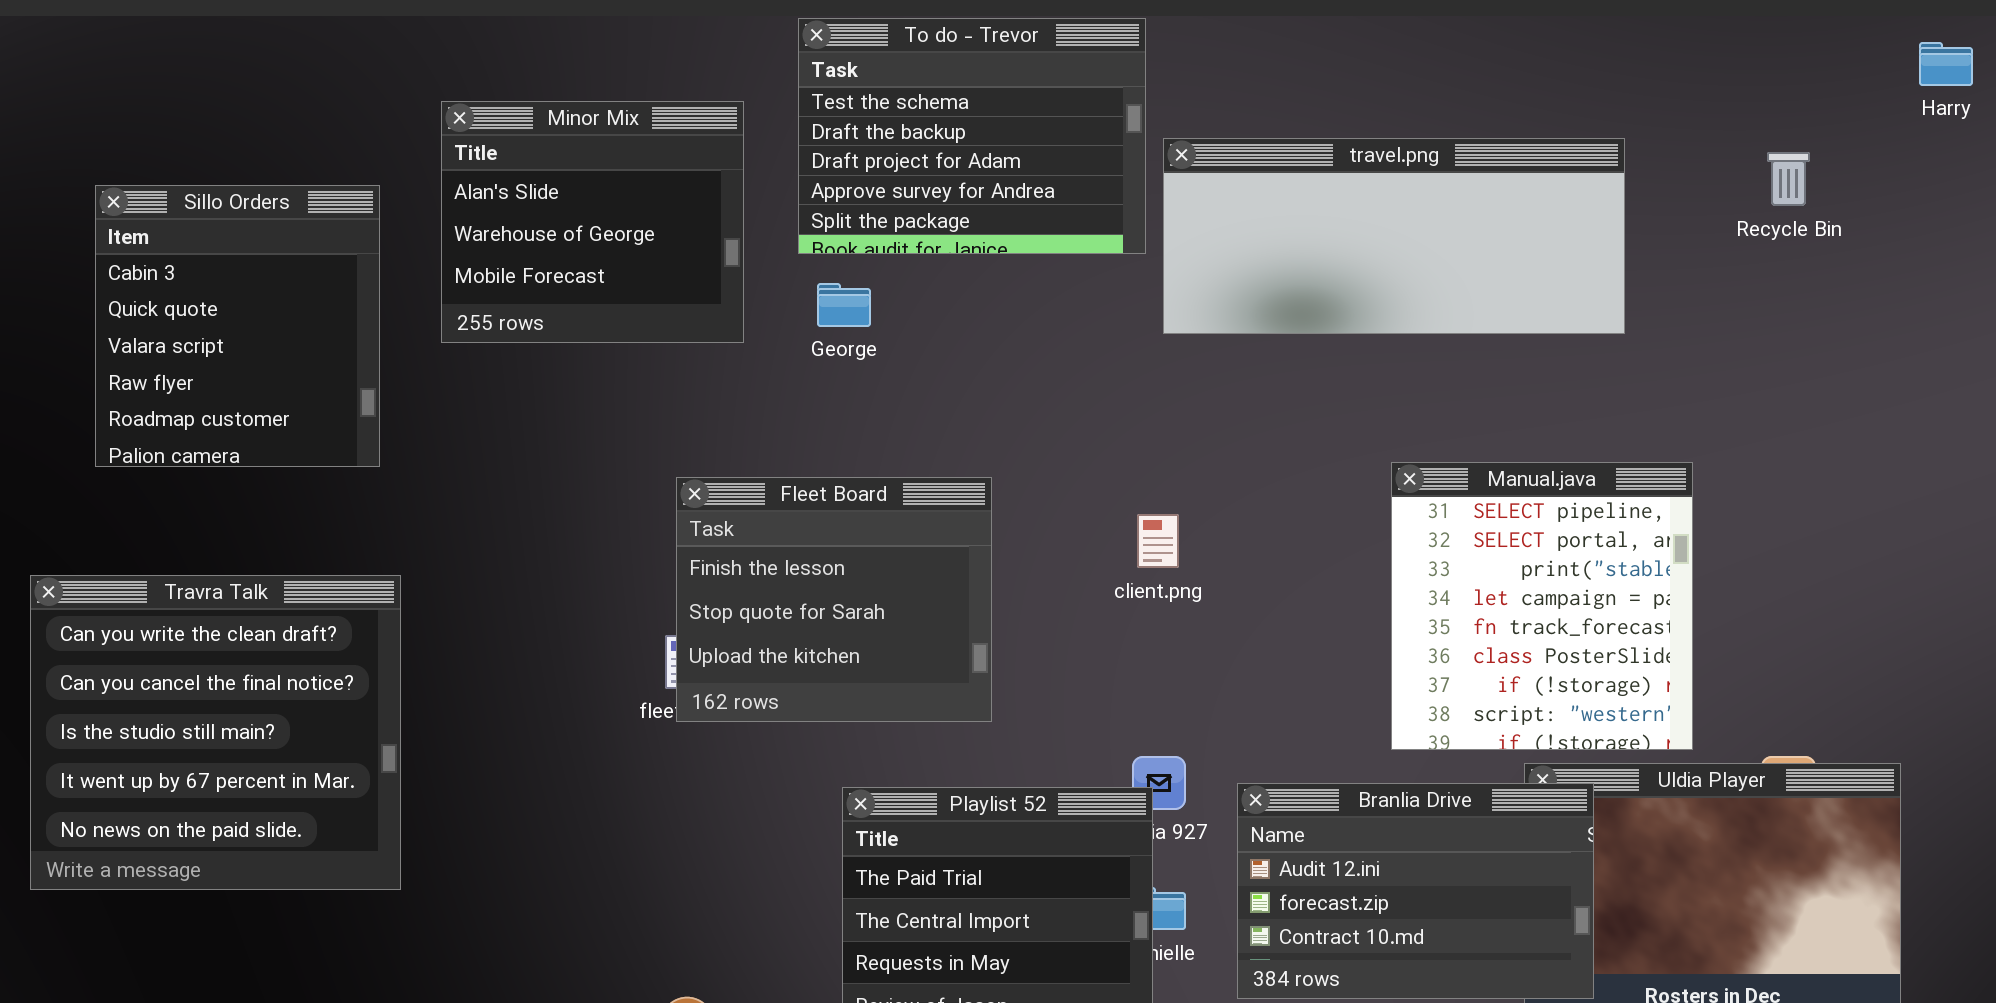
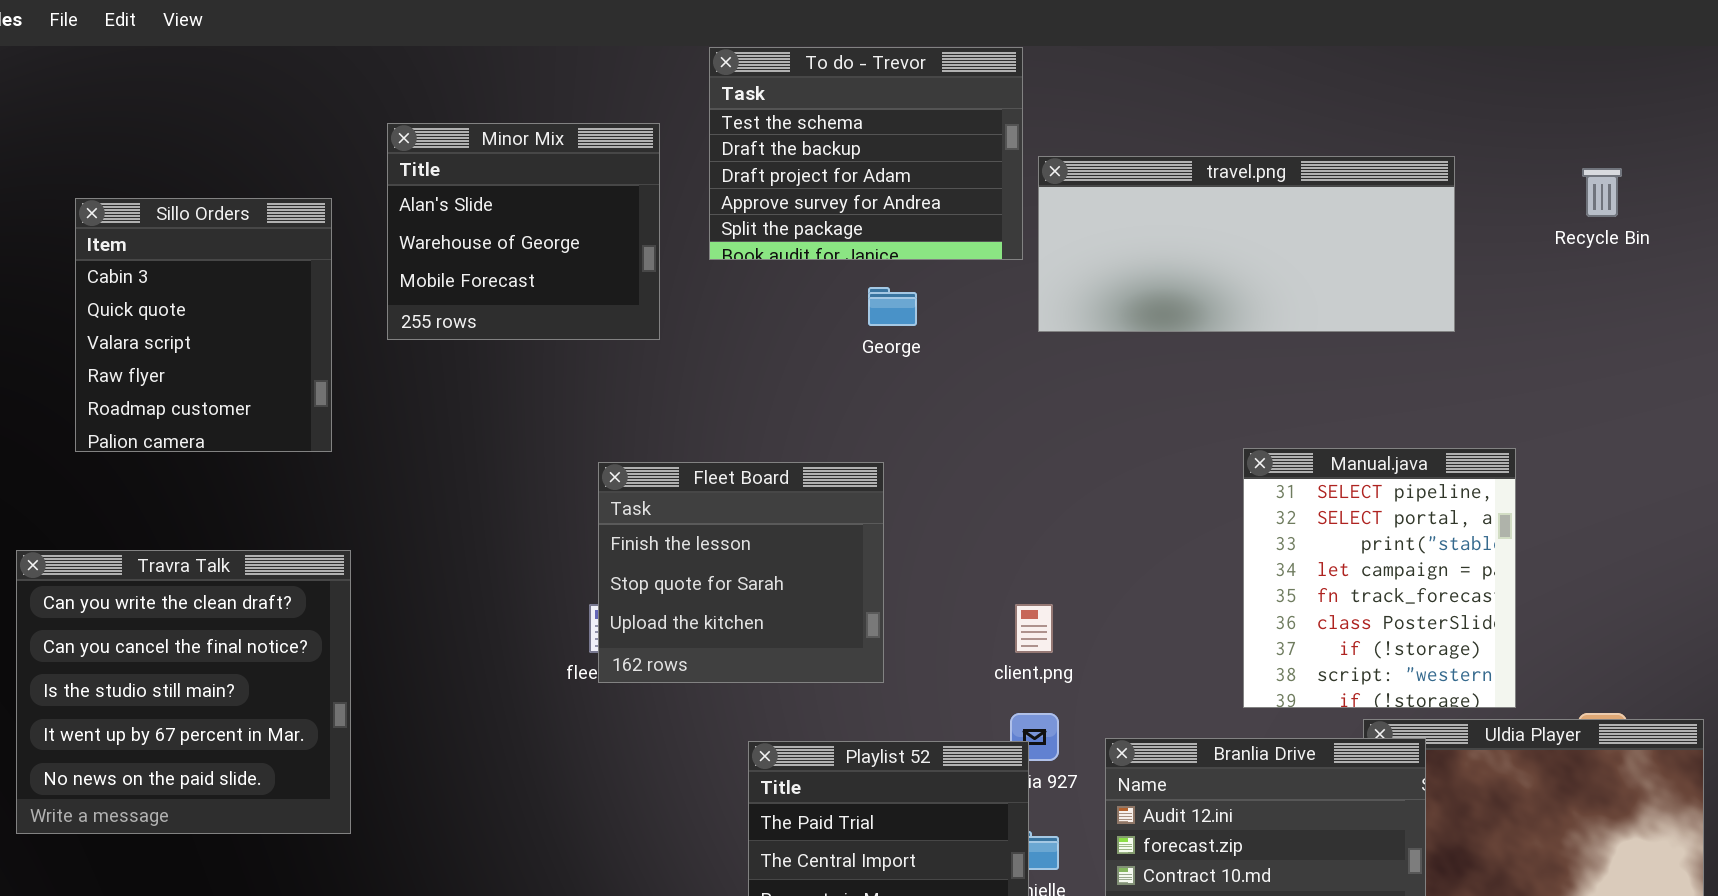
George: [817,283,871,327] -> [868,287,917,326], moved
client.png: [1137,514,1179,568] -> [1015,604,1053,653], moved

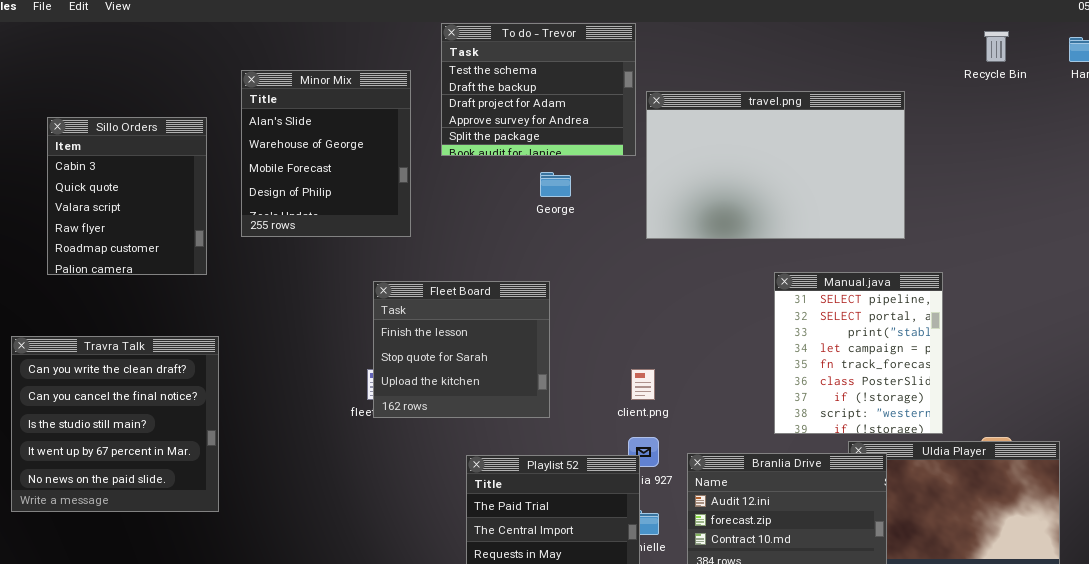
Minor Mix: [387,123,660,340] -> [241,70,411,237], resized
travel.png: [1038,156,1455,332] -> [646,91,905,239], resized
Recycle Bin: [1582,168,1622,217] -> [984,31,1009,62], moved

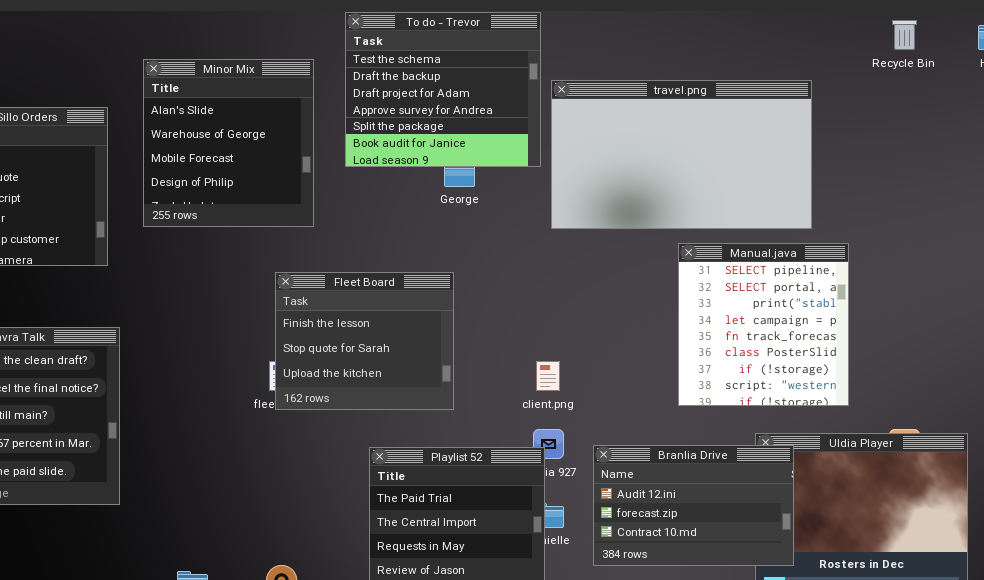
To do - Trevor: [441,23,636,156] -> [345,12,541,167], resized
Manual.java: [774,272,943,434] -> [678,243,849,406], moved

